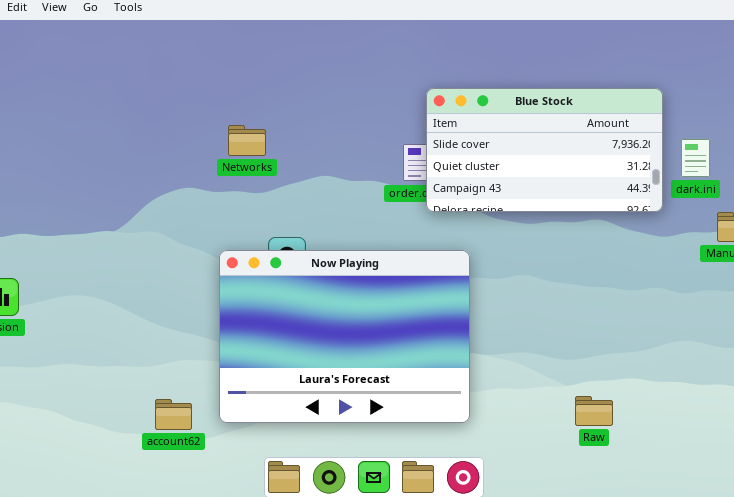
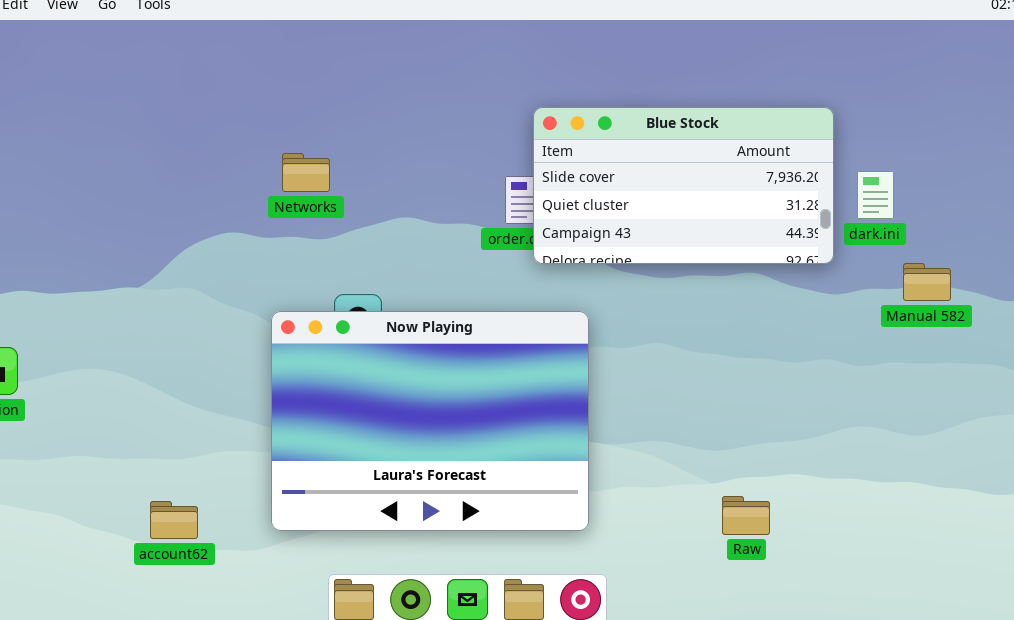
account62: [155,399,192,430] -> [150,501,198,539], moved

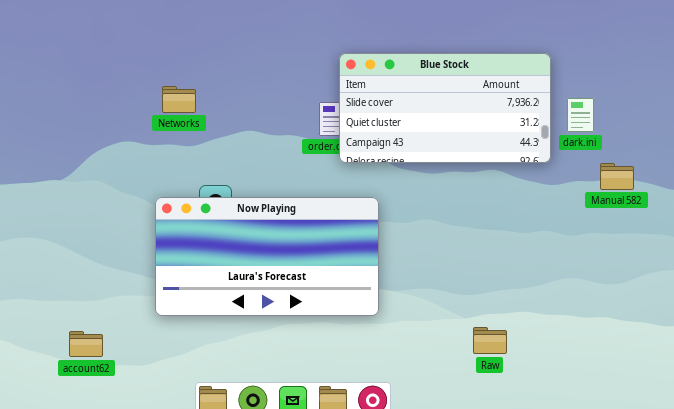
Now Playing: [271,311,589,531] -> [155,197,379,316], resized

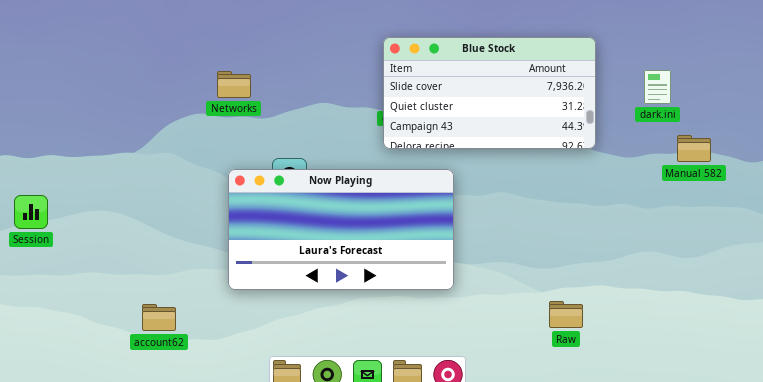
Blue Stock: [339,53,551,163] -> [383,37,596,149], moved
Networks: [162,86,196,113] -> [217,71,251,98], moved

